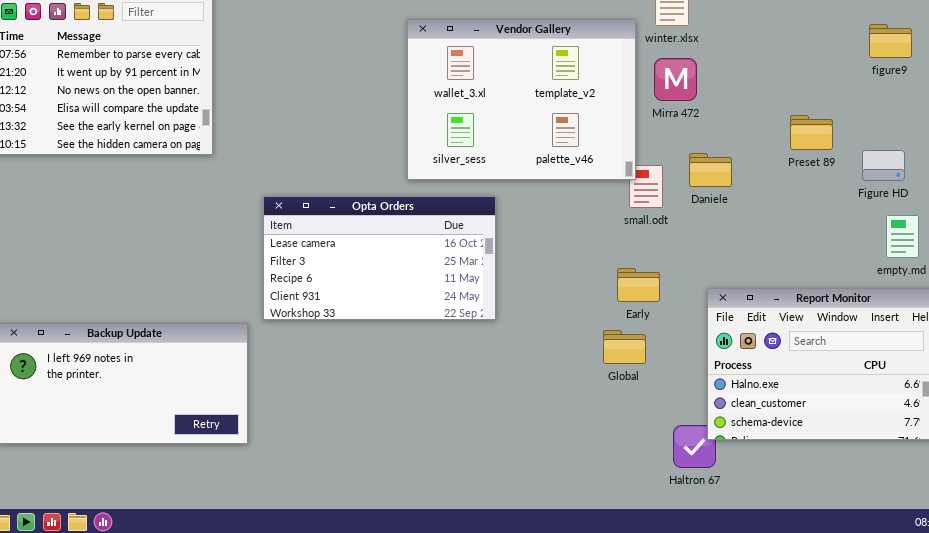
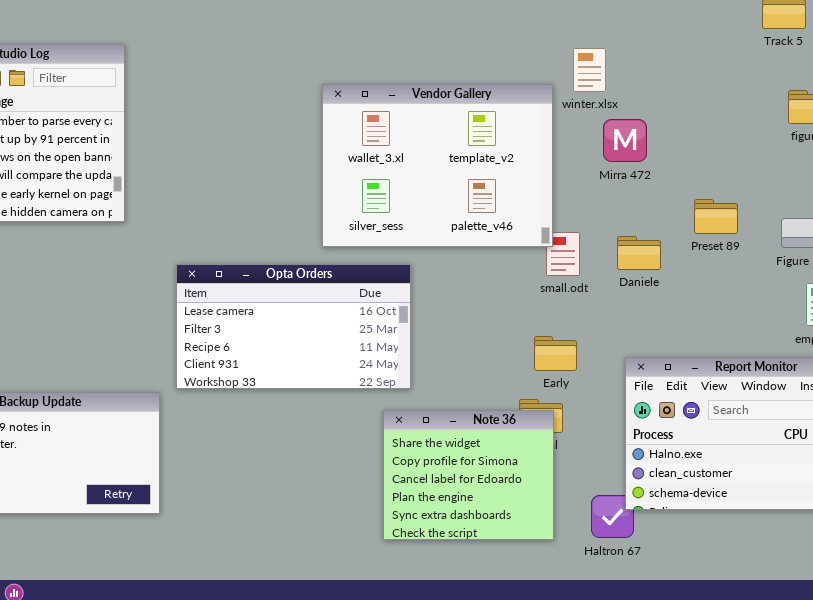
Mirra 472: [654,58,697,101] -> [603,119,647,162], moved
Preset 89: [790,115,833,150] -> [694,199,738,234], moved
Daniele: [689,153,732,187] -> [617,236,661,270], moved
Note 36: none -> [383,410,554,540], opened

